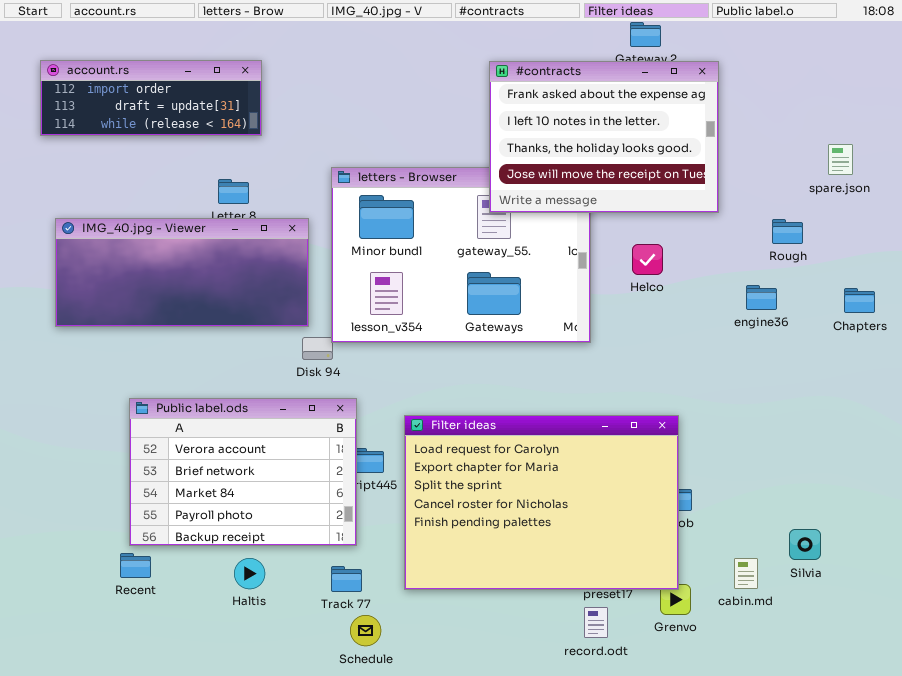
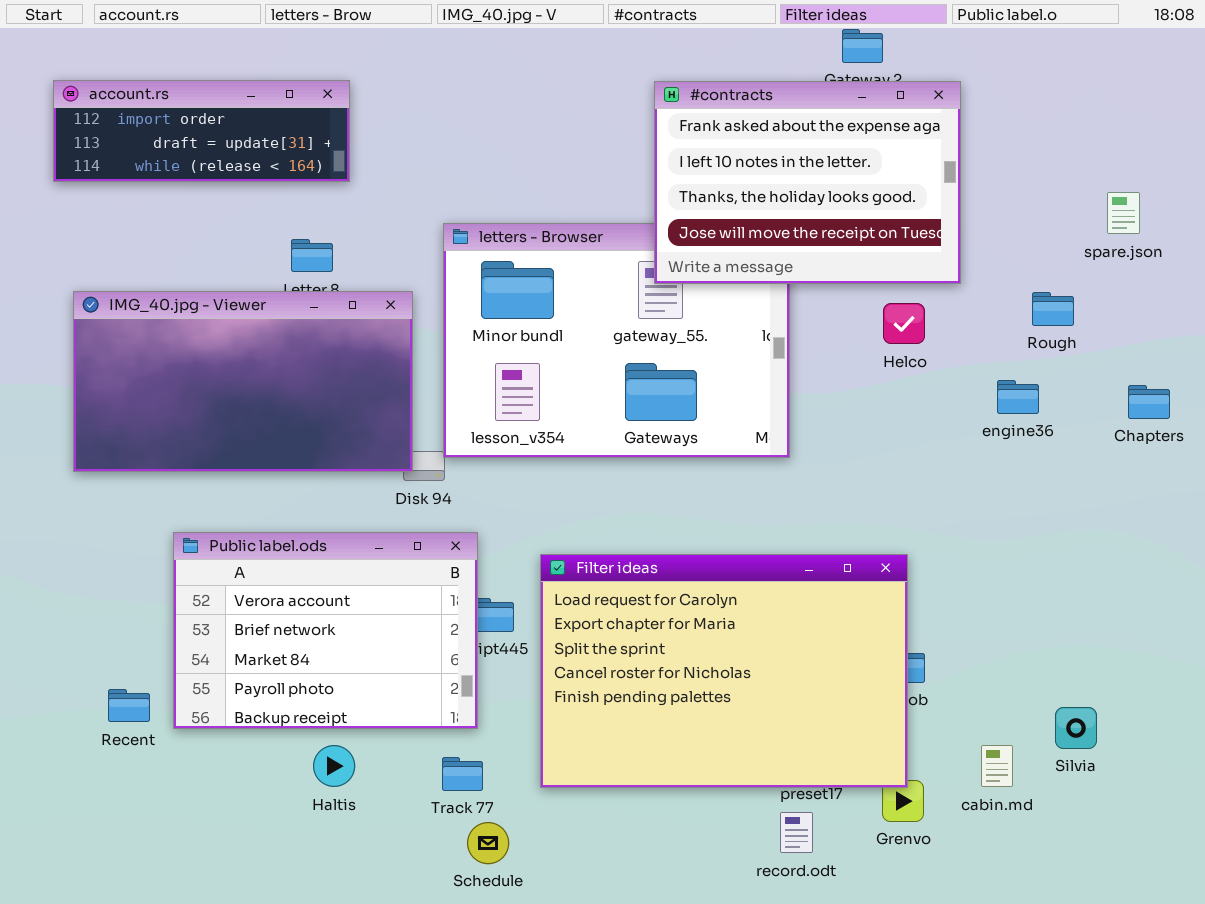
IMG_40.jpg - Viewer: [55,218,309,327] -> [73,291,413,472], resized
Helco: [632,244,663,275] -> [883,303,925,344], moved
Recent: [120,553,151,578] -> [108,689,150,722], moved

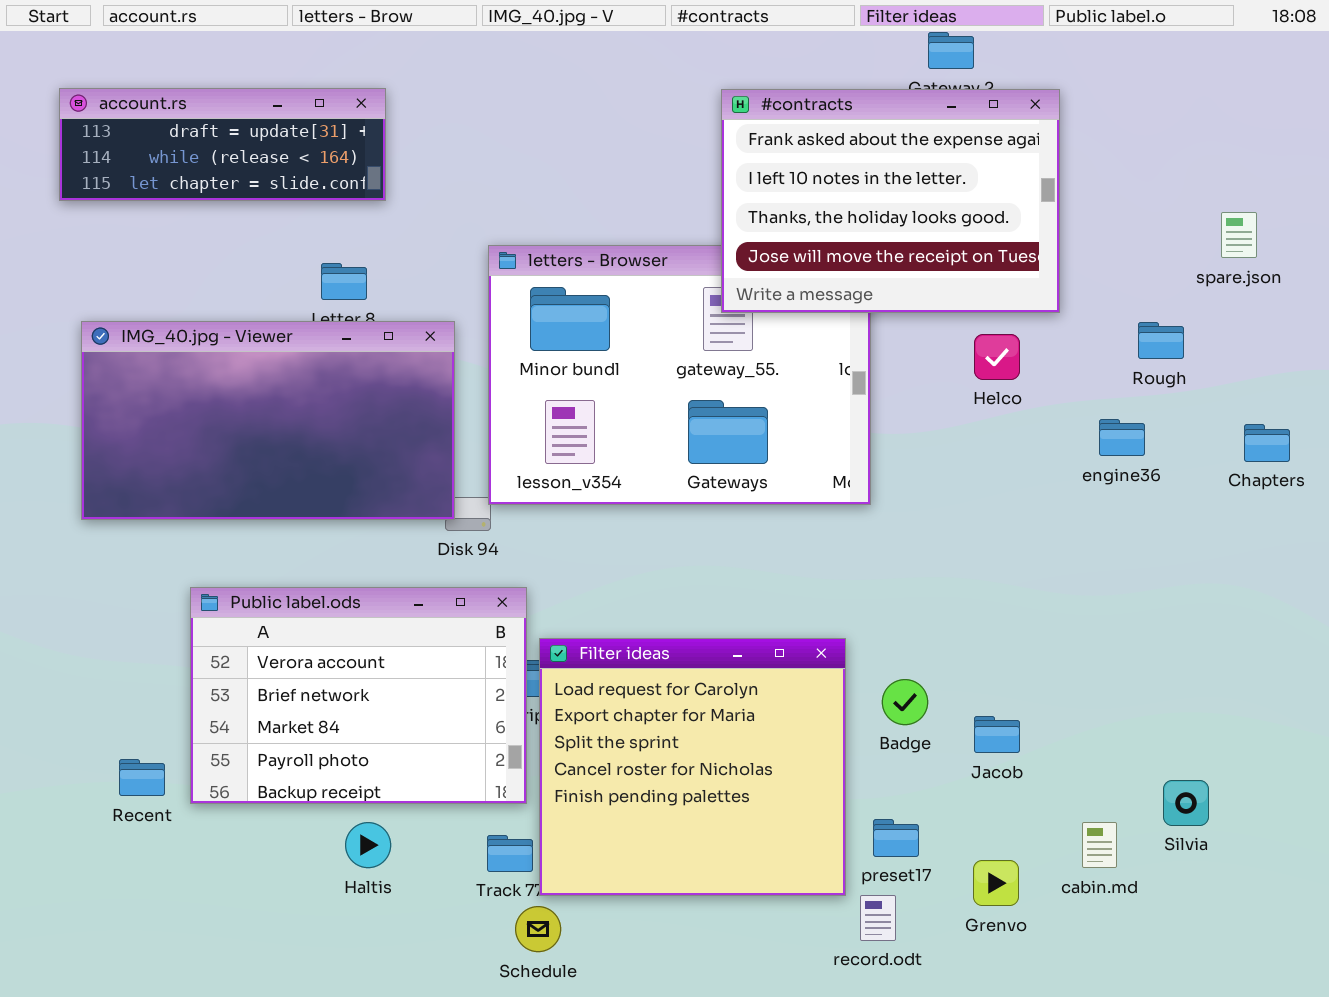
account.rs: [53,80,350,182] -> [59,88,386,201], scrolled down 1 row
Filter ideas: [540,554,908,788] -> [539,638,846,896], moved, resized

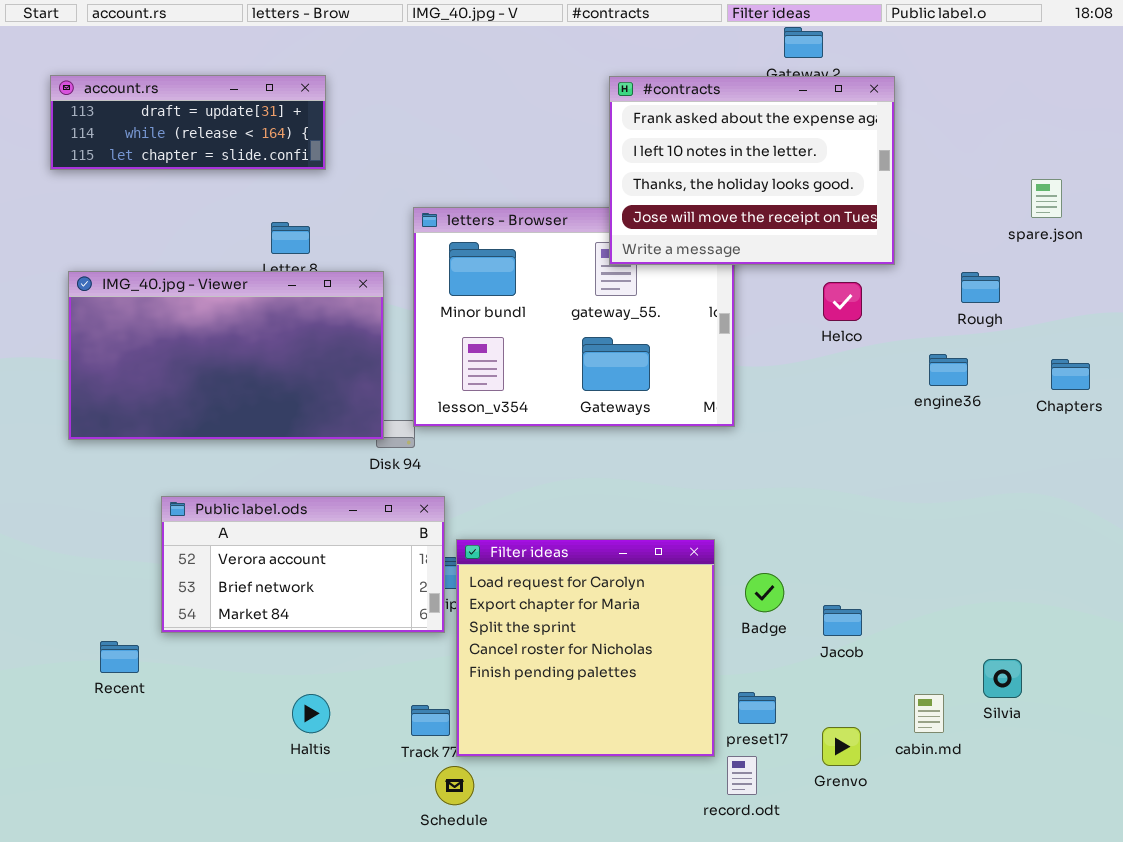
Public label.ods: [190,587,527,804] -> [161,496,445,633], resized

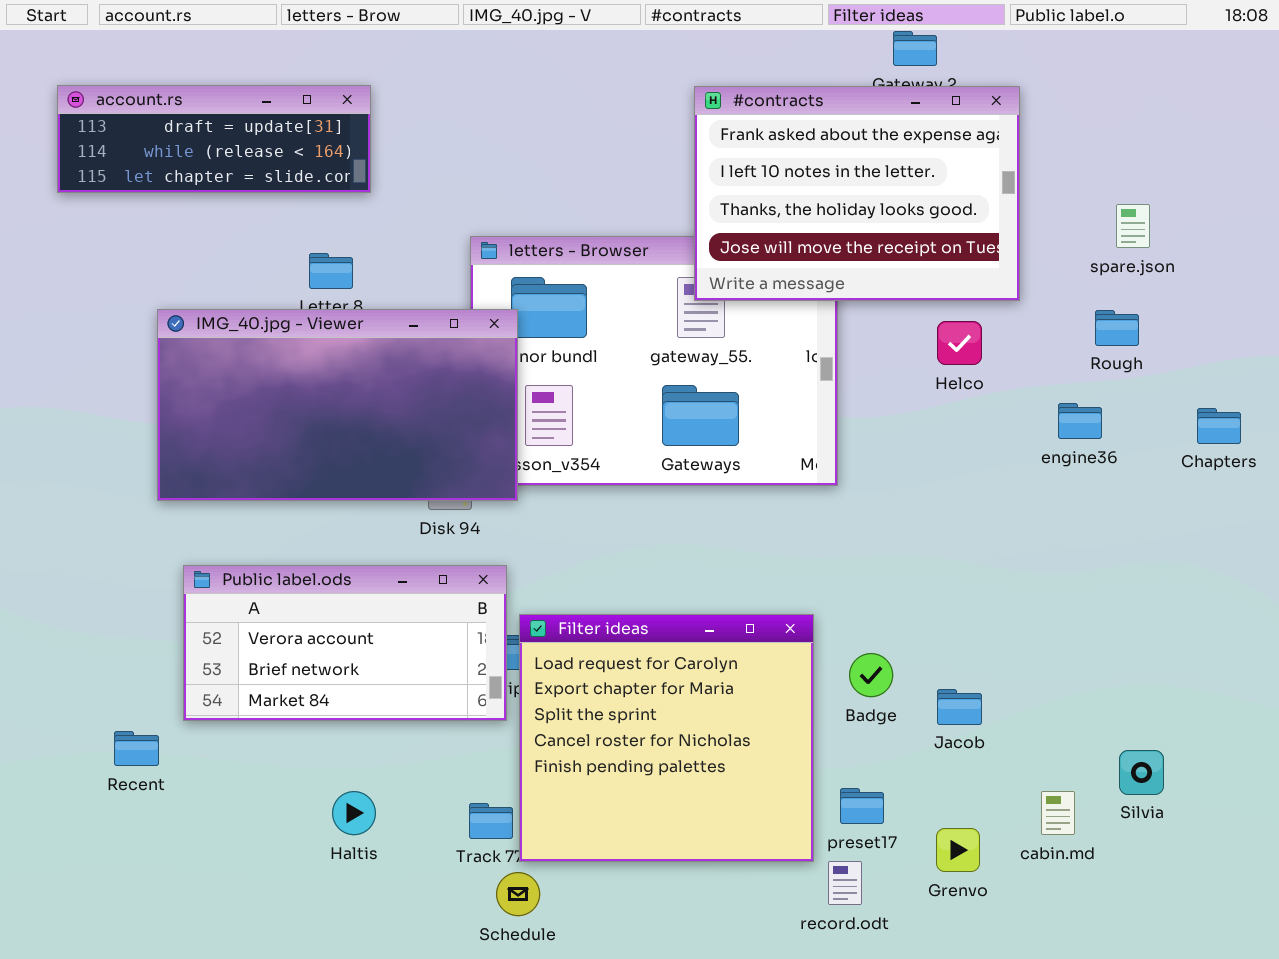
spare.json: [1031,179,1062,218] -> [1116,204,1150,248], moved
IMG_40.jpg - Viewer: [68,271,384,440] -> [157,309,518,501], moved

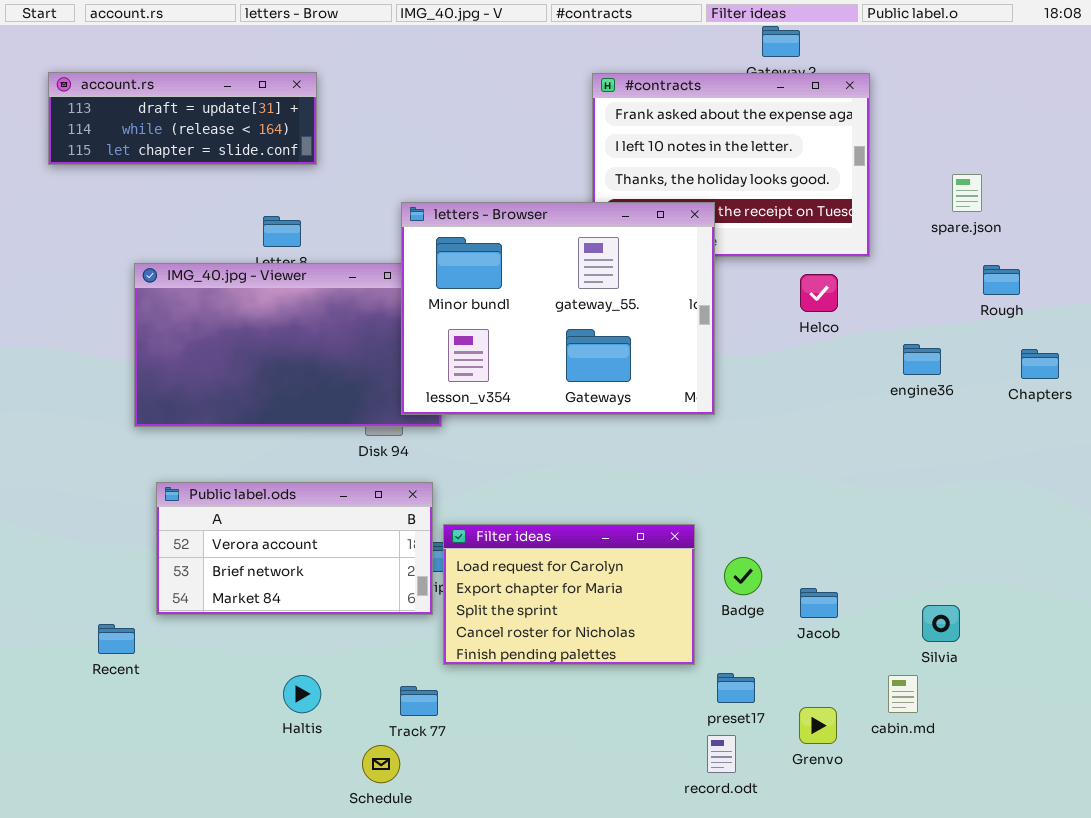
letters - Browser: [470,236,838,486] -> [401,202,715,415], raised
Rough: [1095,310,1139,346] -> [983,265,1020,295], moved
Filter ideas: [519,614,814,862] -> [443,524,695,665], resized
Silvia: [1119,750,1164,795] -> [922,605,960,642], moved
Schedule: [496,872,540,916] -> [362,745,400,783], moved

